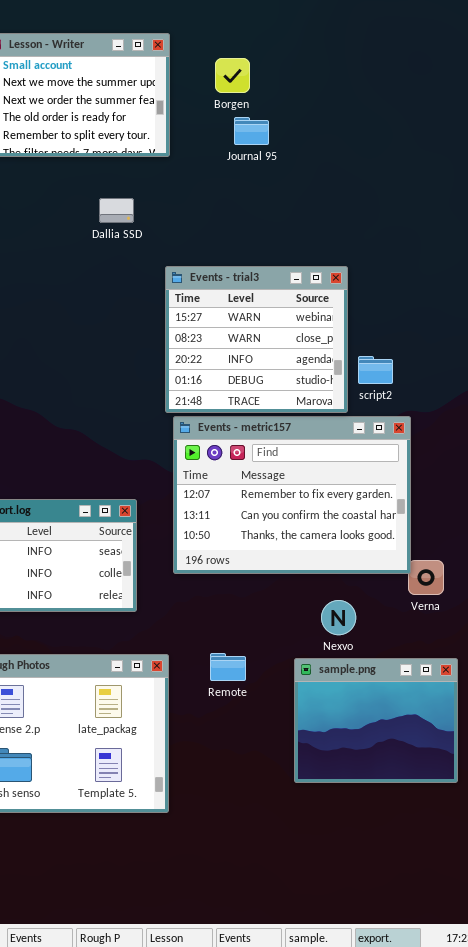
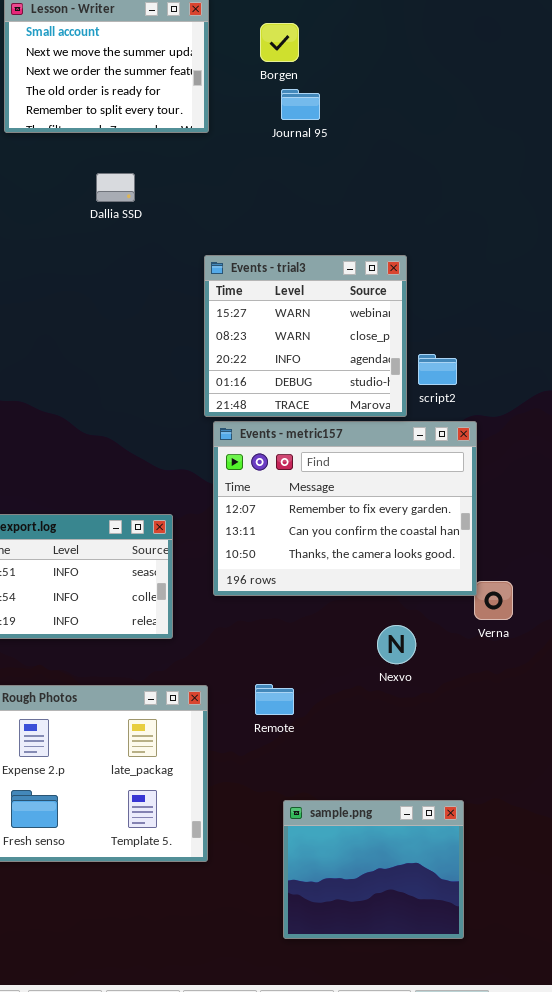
Dallia SSD: [99,198,134,223] -> [96,173,135,202], moved
sample.png: [294,658,458,783] -> [283,800,464,939], moved

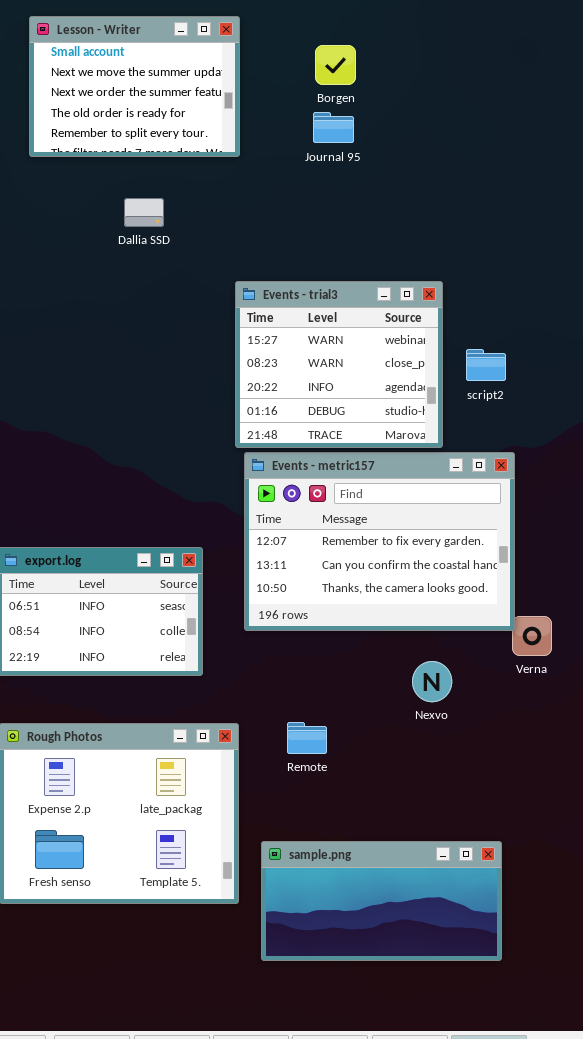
Borgen: [260,23,299,62] -> [315,45,356,85], moved
script2: [418,354,457,385] -> [466,349,506,381], moved
sample.png: [283,800,464,939] -> [261,841,502,961], resized

